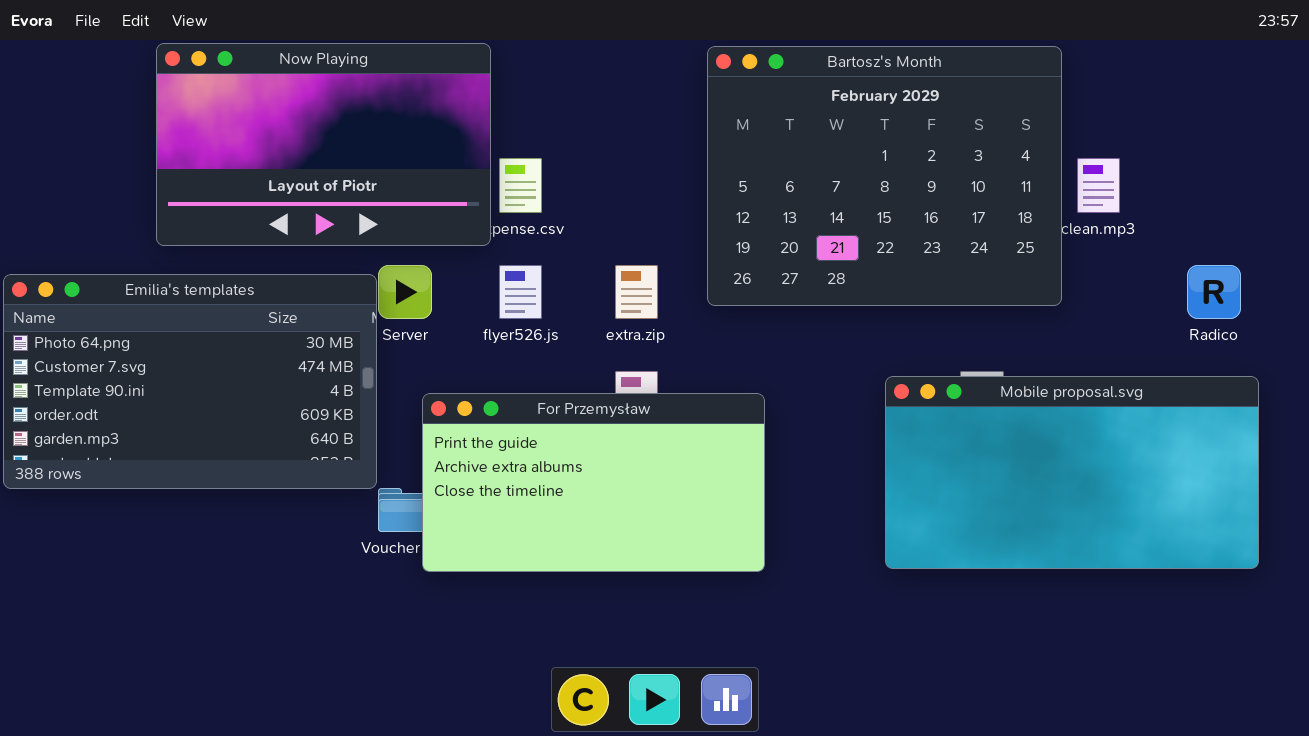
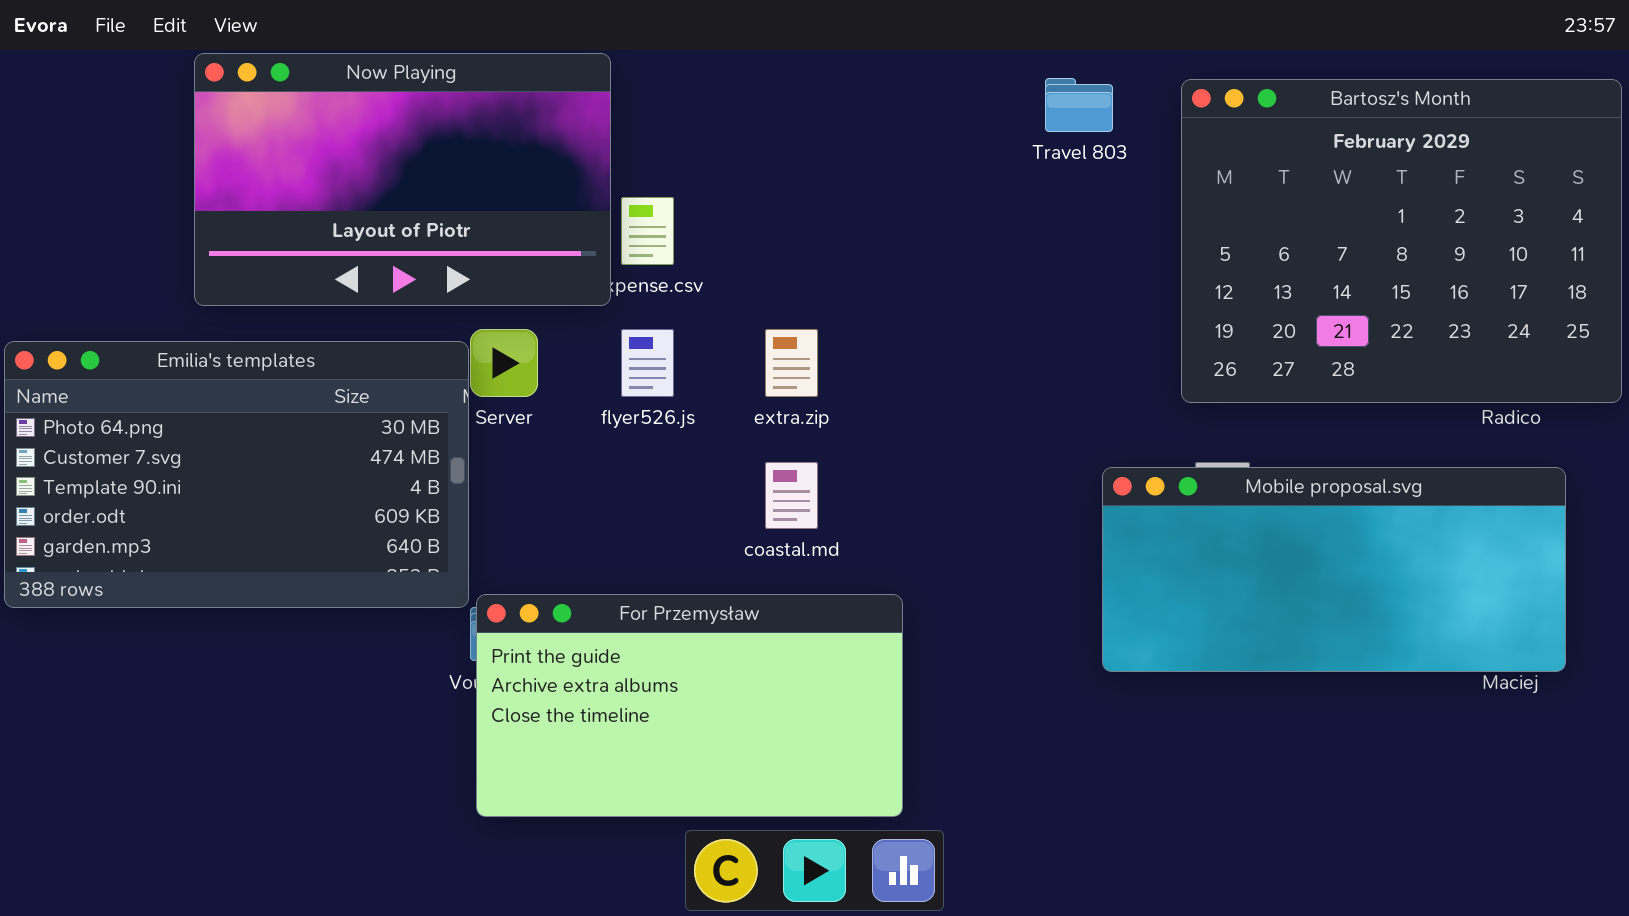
Bartosz's Month: [707,46,1062,306] -> [1181,79,1622,403], moved
Mobile proposal.svg: [885,376,1259,569] -> [1102,467,1566,672], resized
For Przemysław: [422,393,765,572] -> [476,594,903,817], moved

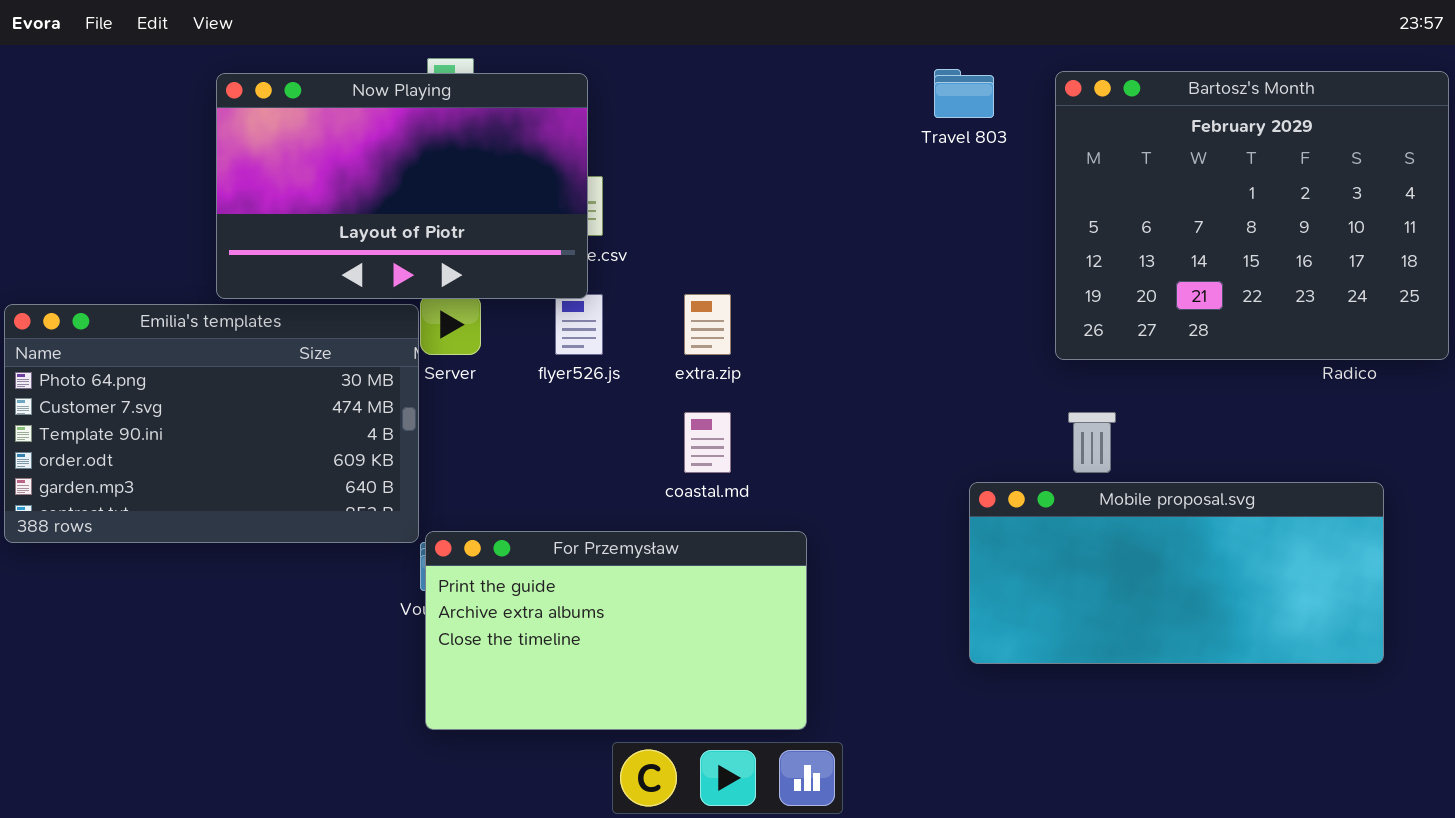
Now Playing: [194,53,611,306] -> [216,73,588,299], moved
Mobile proposal.svg: [1102,467,1566,672] -> [969,482,1384,664], moved

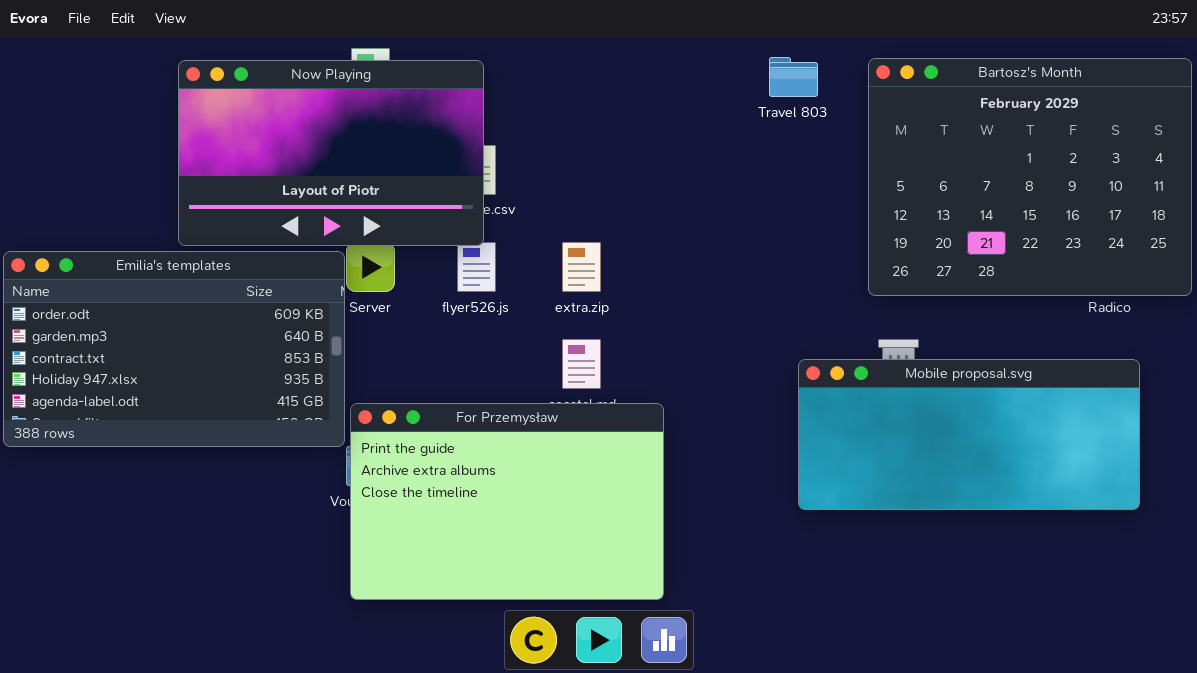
Emilia's templates: [4,304,419,543] -> [3,251,345,447], scrolled down 3 rows
Mobile proposal.svg: [969,482,1384,664] -> [798,359,1140,510], moved
For Przemysław: [425,531,807,730] -> [350,403,664,600], resized

